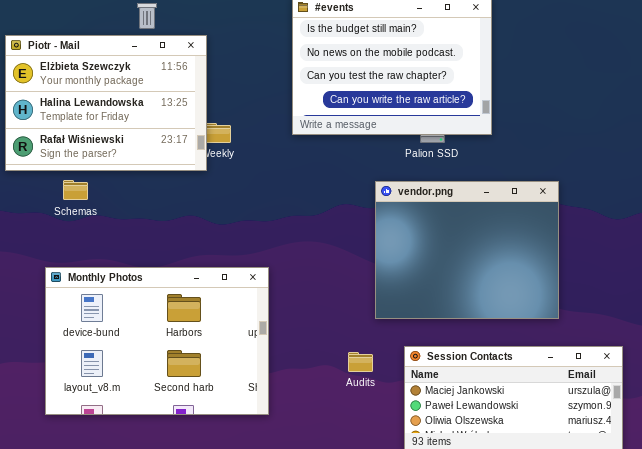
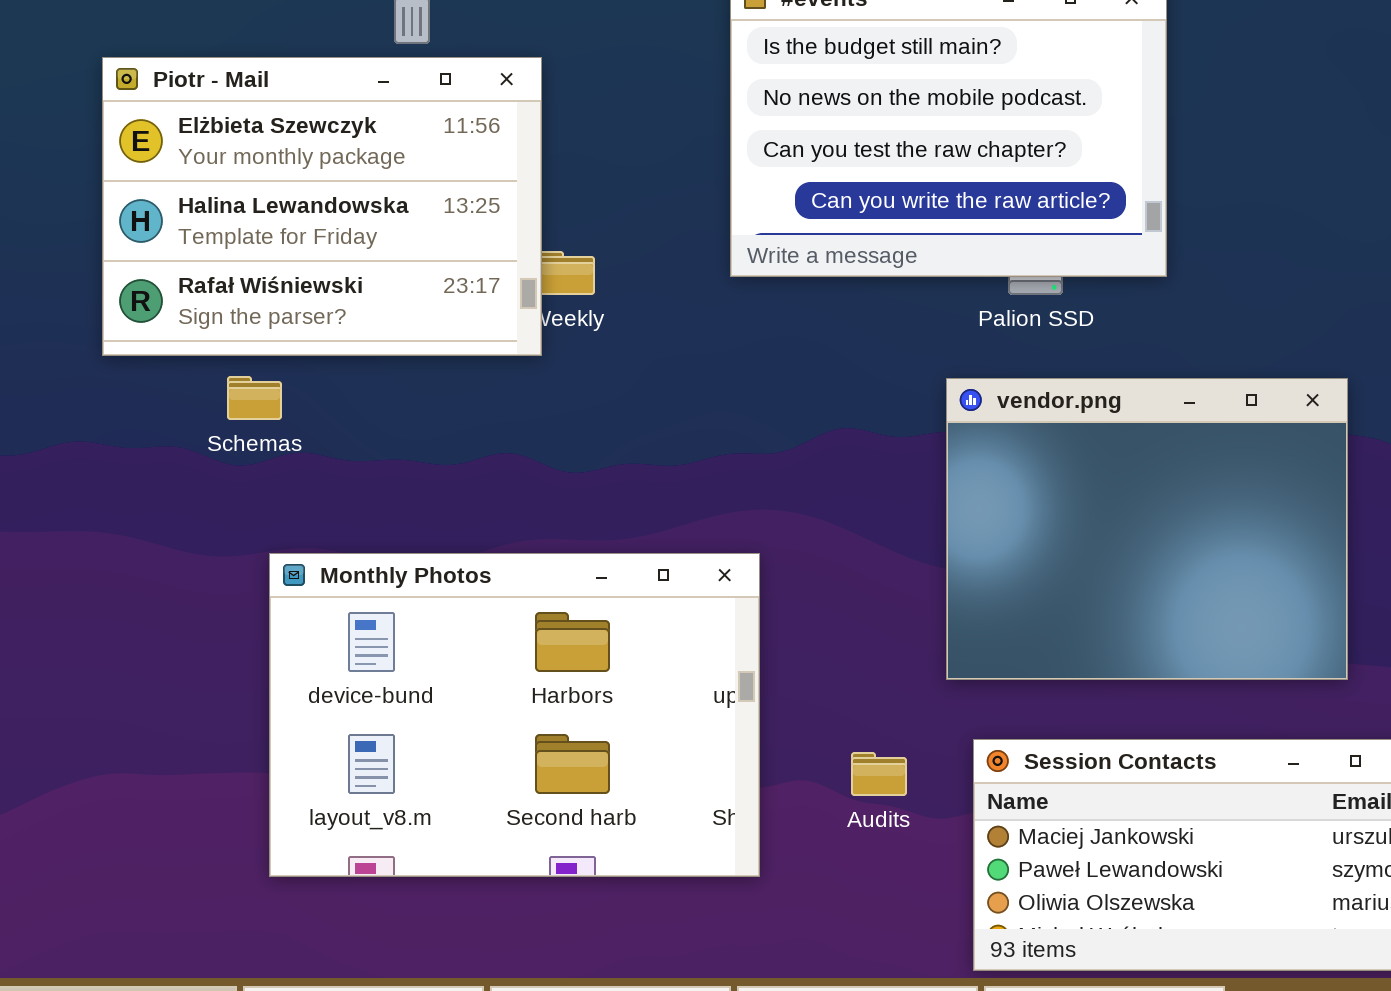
vendor.png: [375,181,559,319] -> [946,378,1348,680], moved
Monthly Photos: [45,267,269,415] -> [269,553,760,877], moved

